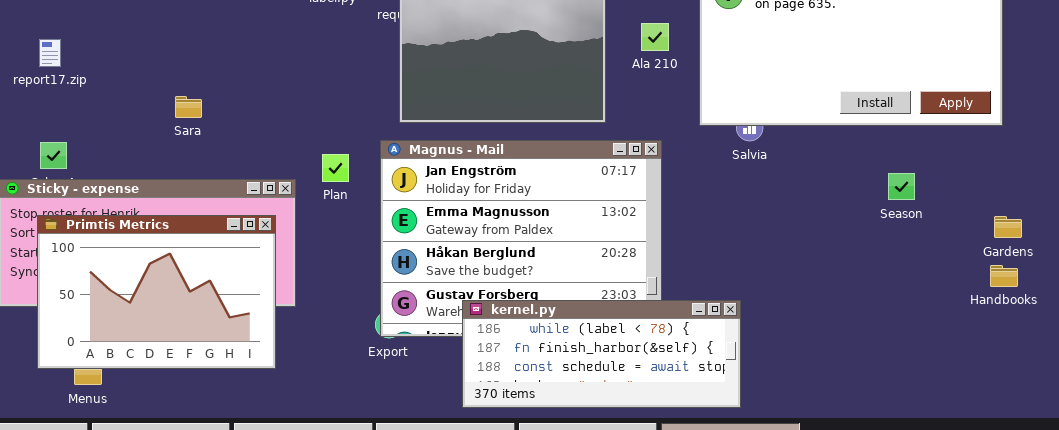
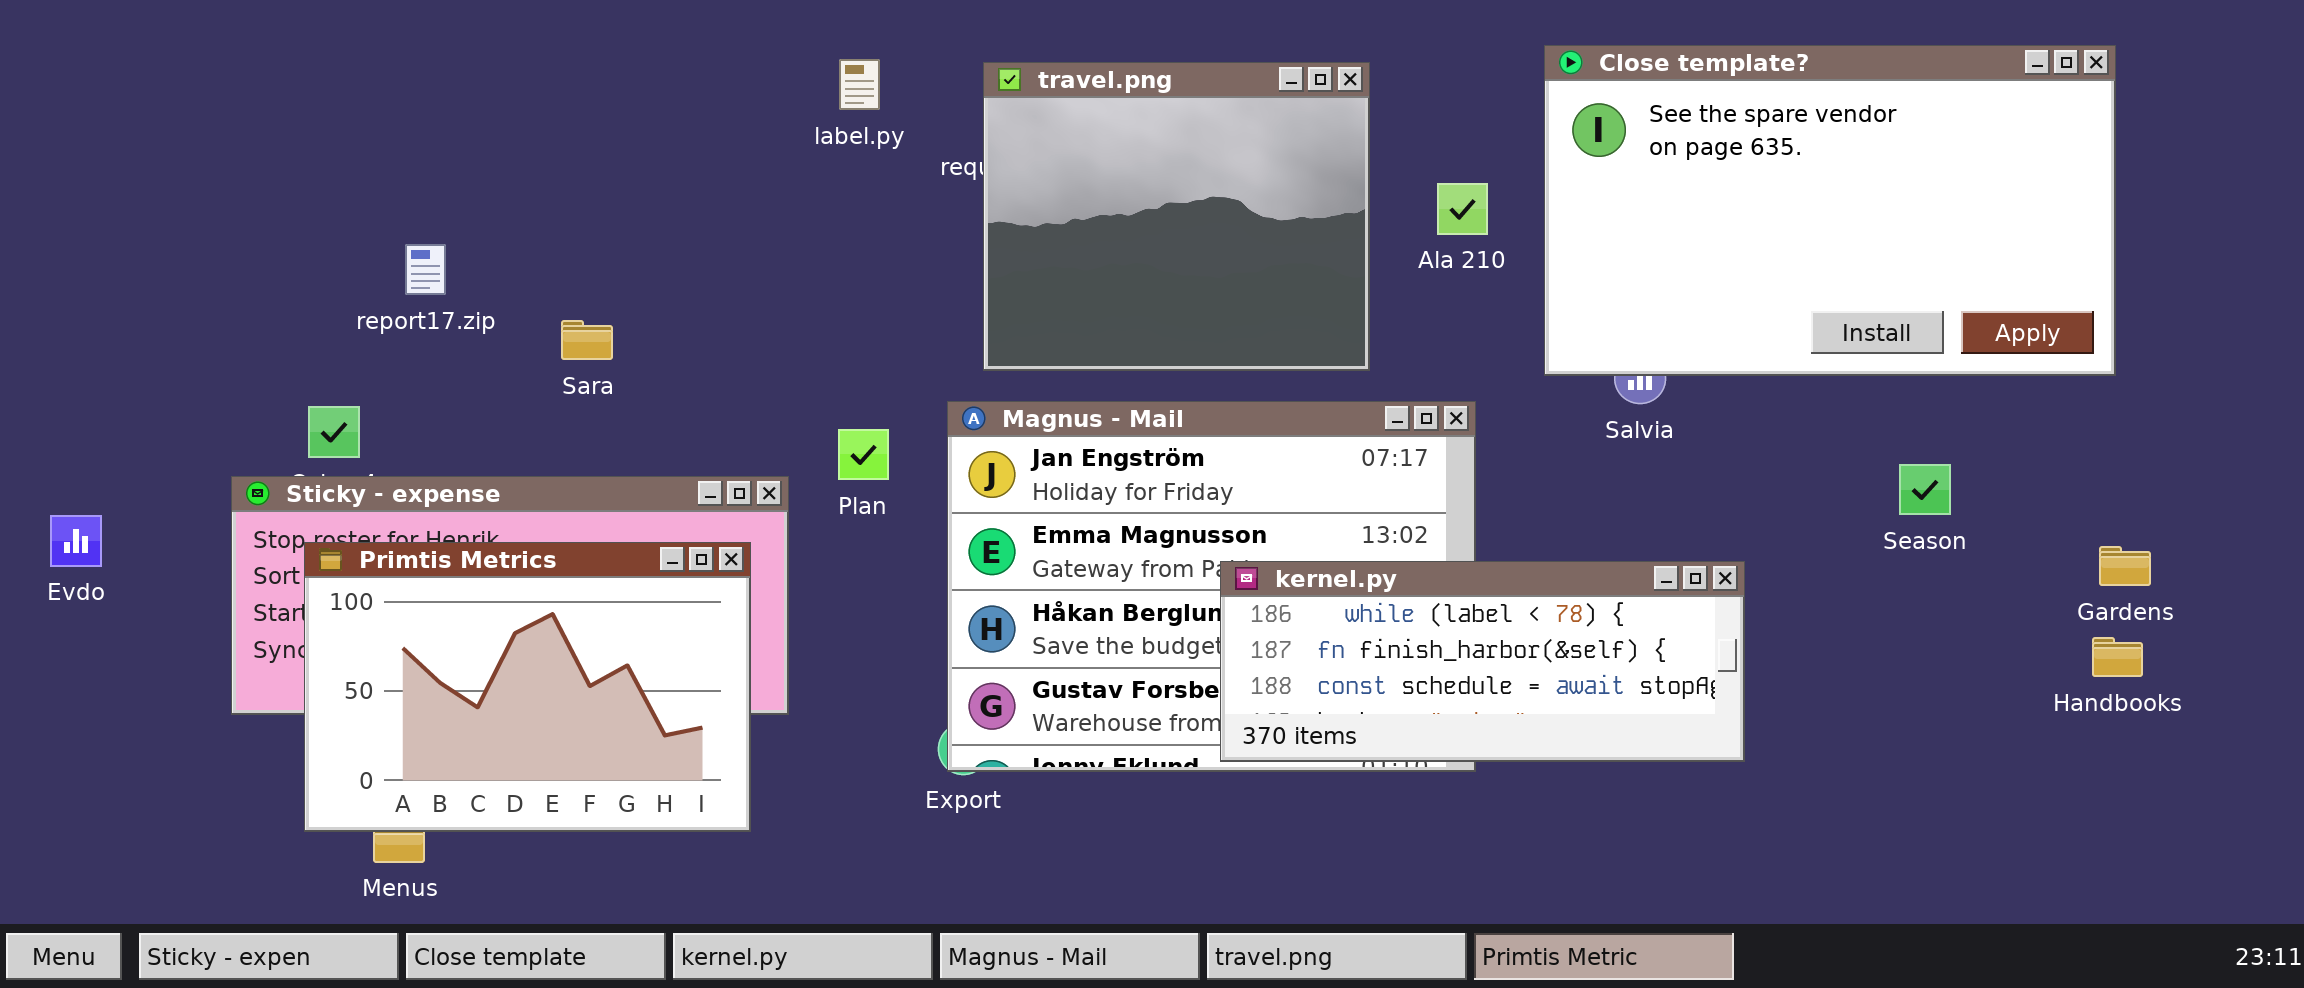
report17.zip: [39,39,61,67] -> [405,244,446,295], moved
kernel.py: [462,300,741,408] -> [1220,561,1745,762], moved

